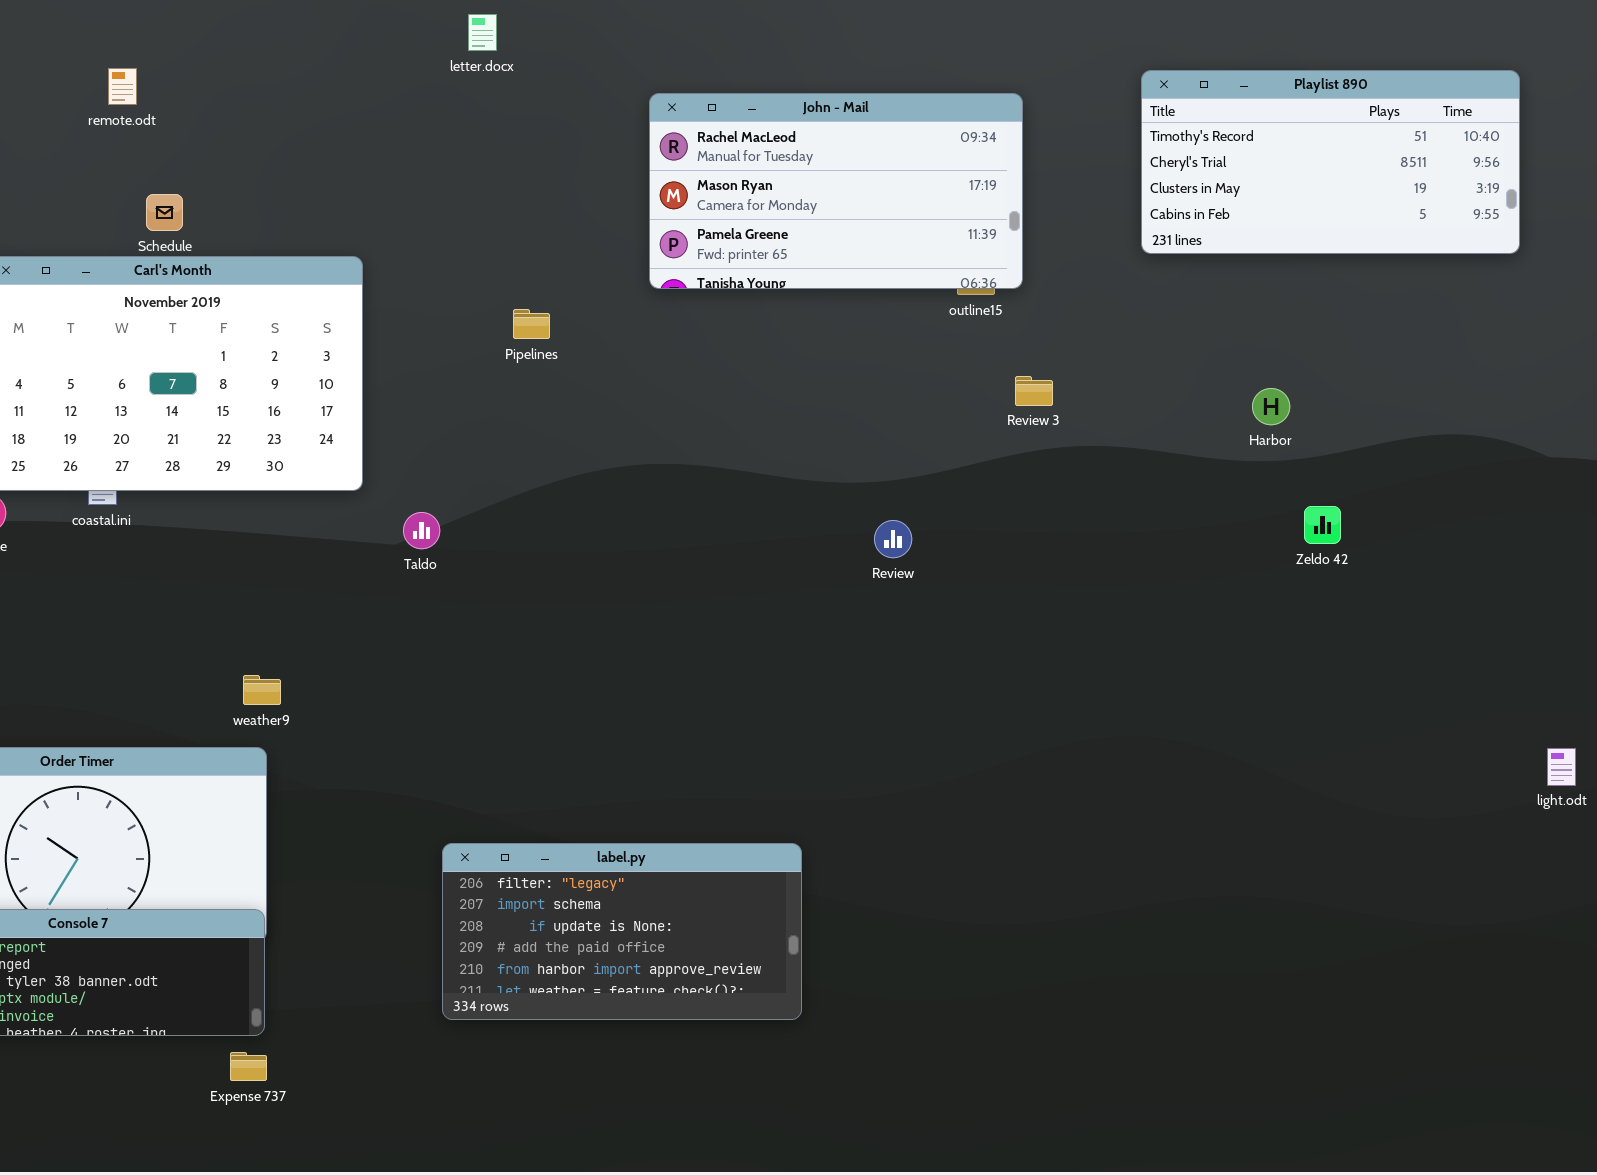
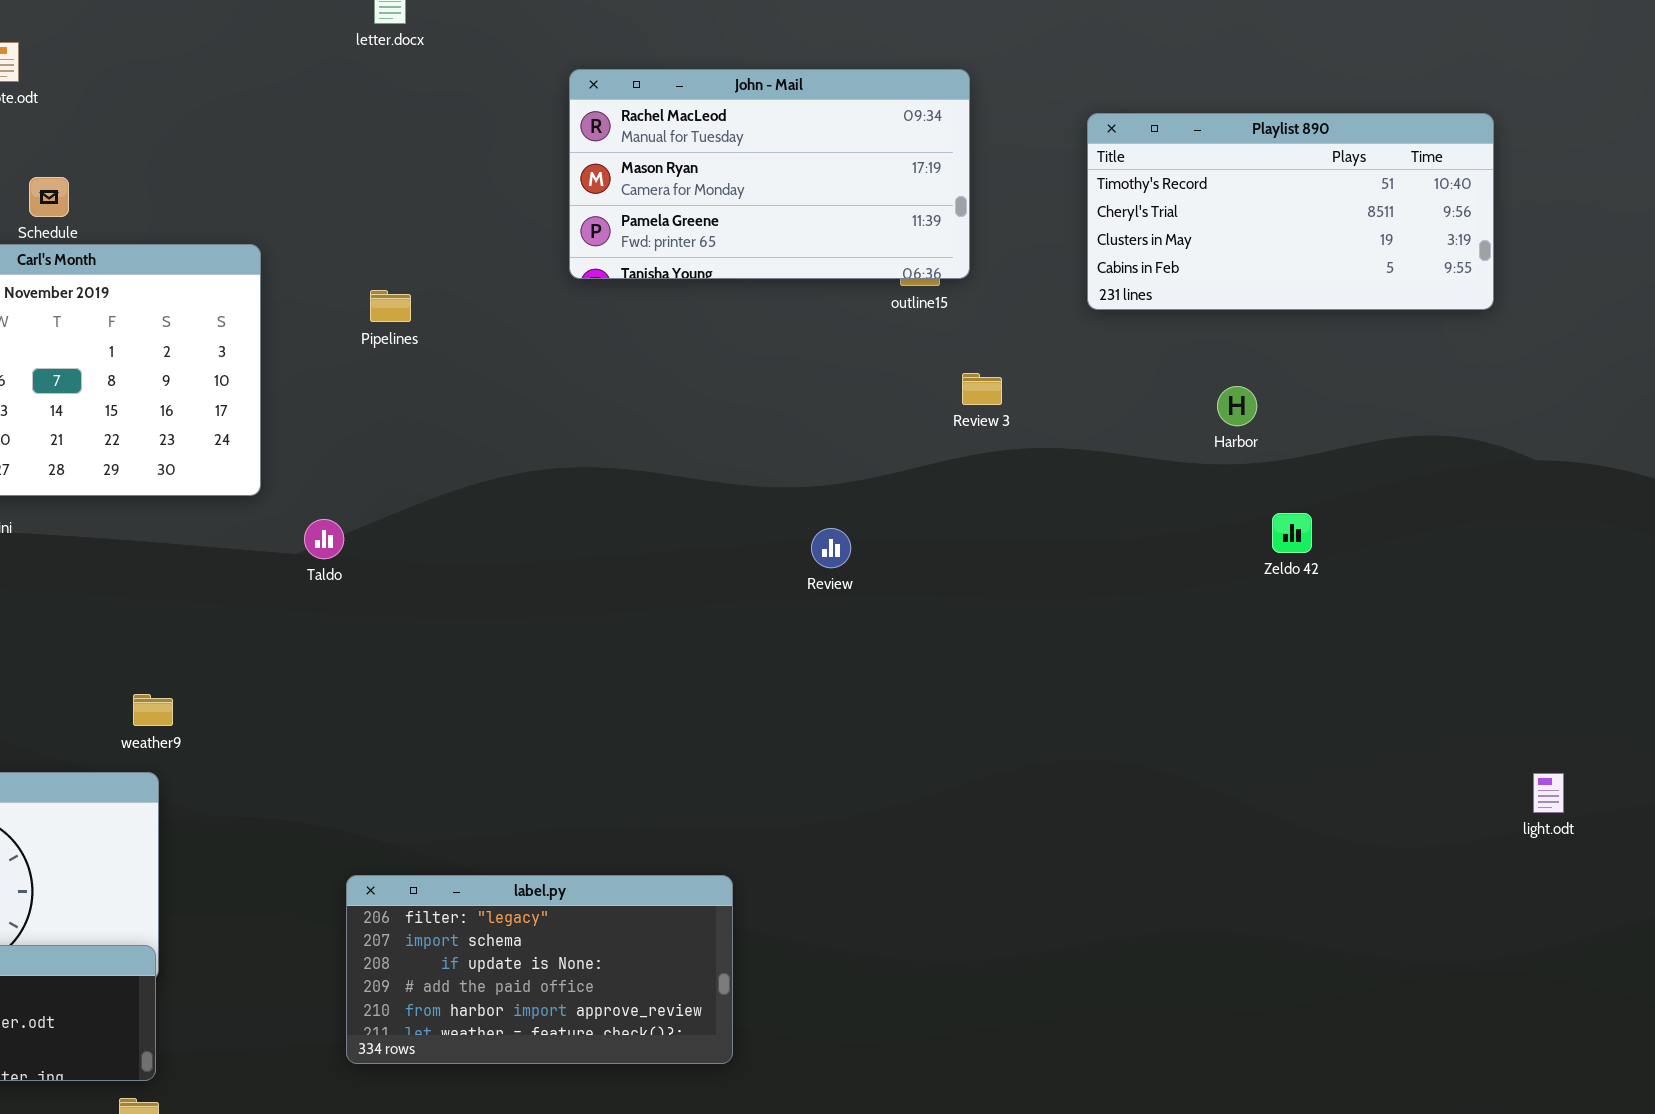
Playlist 890: [1141,70,1520,254] -> [1087,113,1494,310], moved
Pipelines: [513,309,550,339] -> [370,290,411,322], moved

